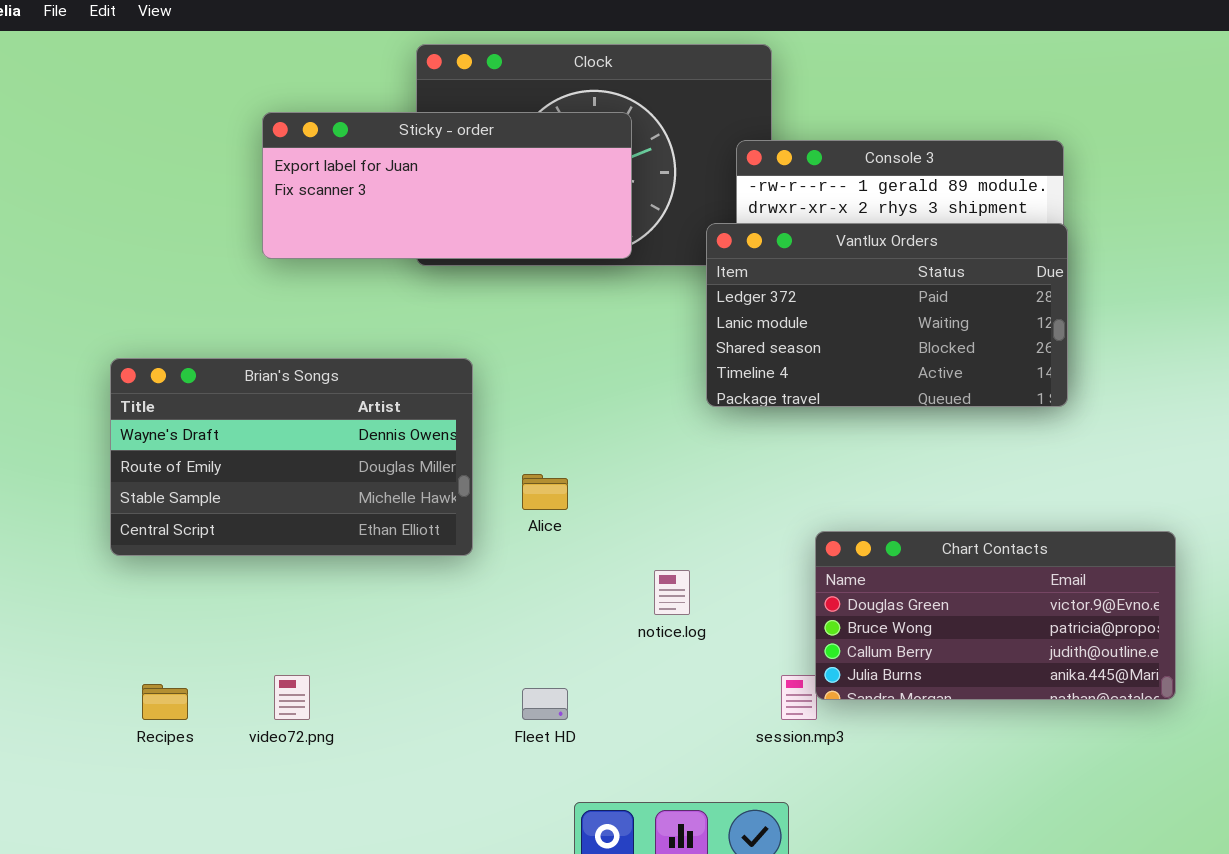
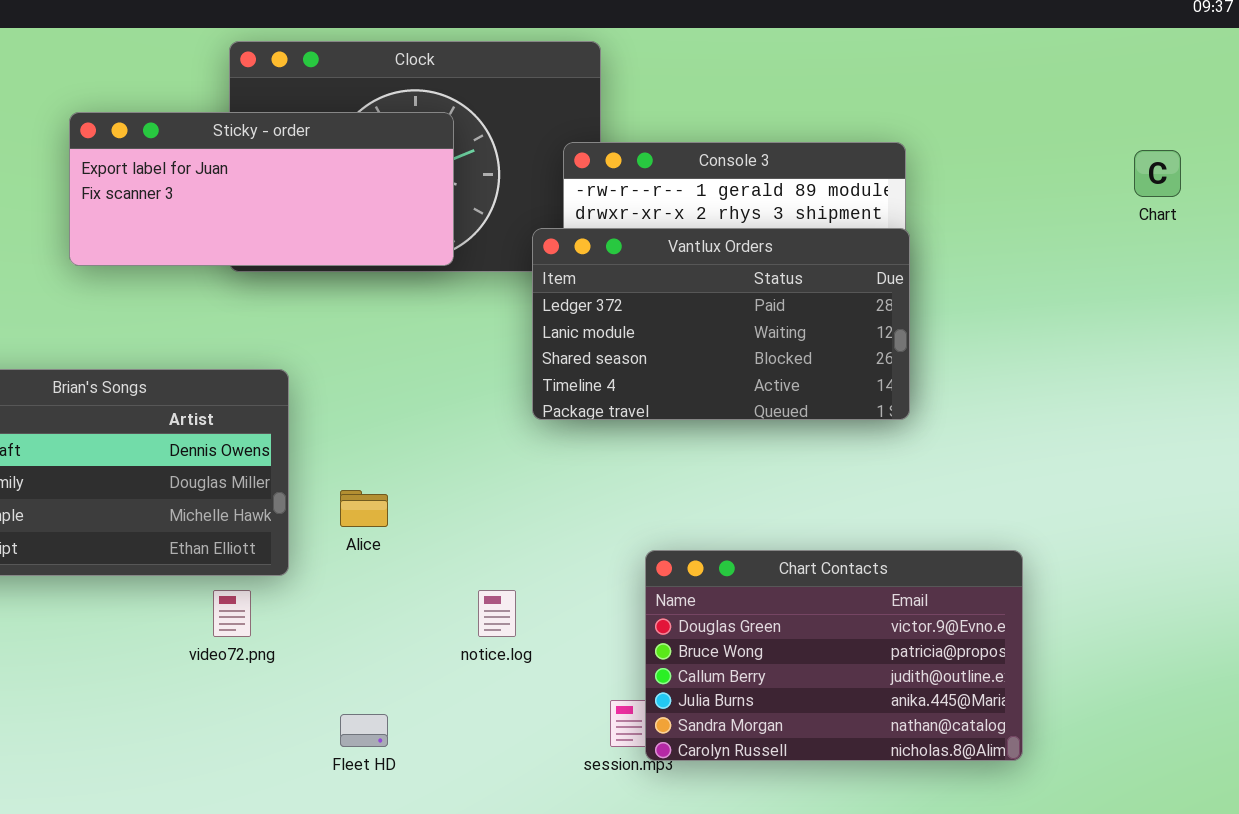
Chart Contacts: [815,531,1176,700] -> [645,550,1023,761], resized
video72.png: [274,675,310,720] -> [213,590,251,637], moved

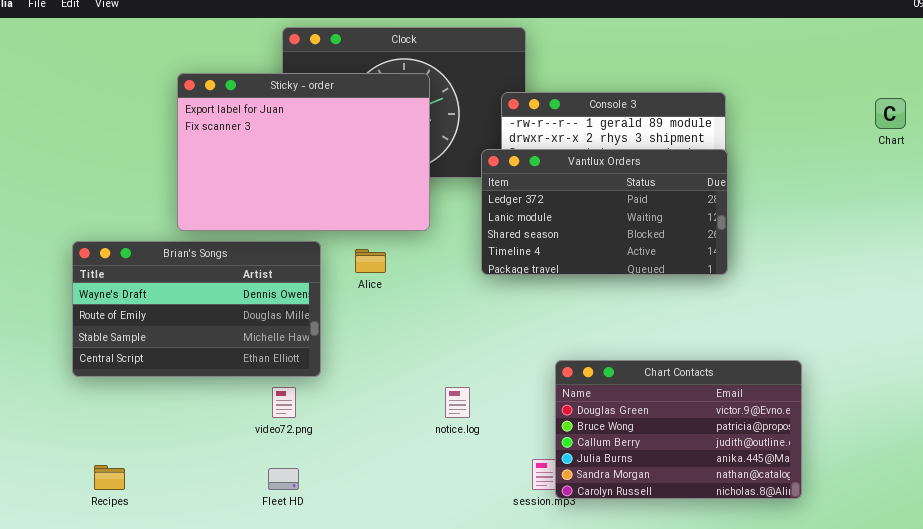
Sticky - order: [69,112,454,266] -> [177,73,430,231], resized
Alice: [340,490,388,527] -> [355,249,386,273], moved
Fleet HD: [340,714,388,747] -> [268,468,299,490], moved

